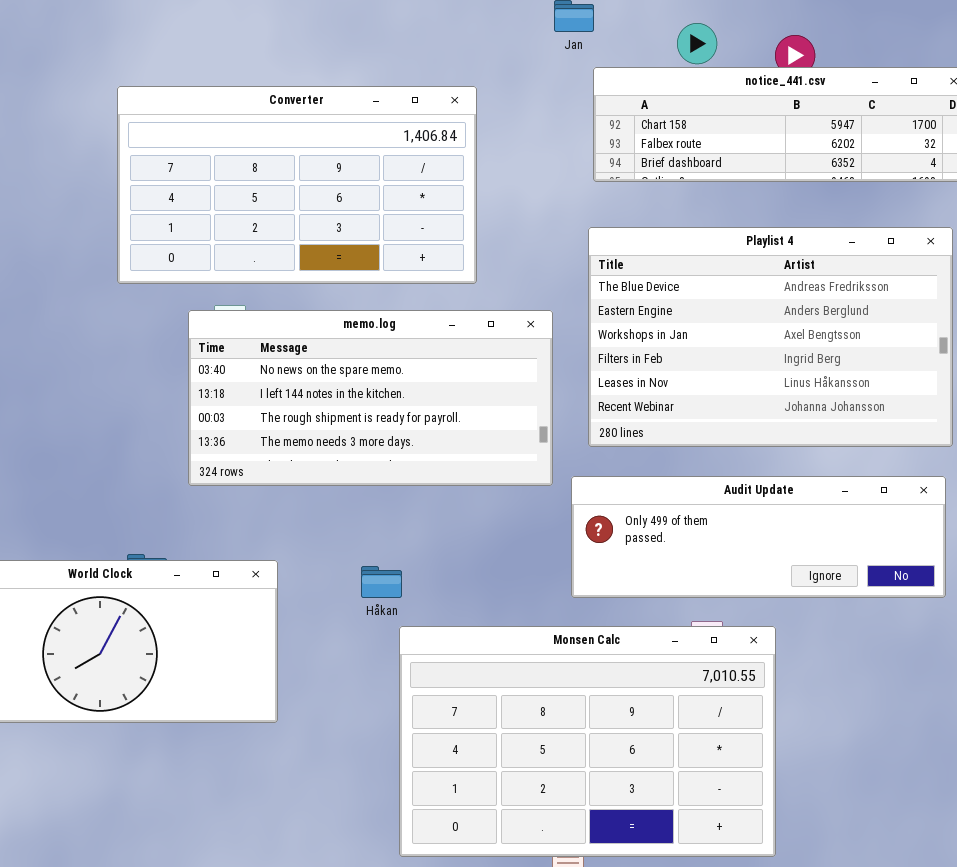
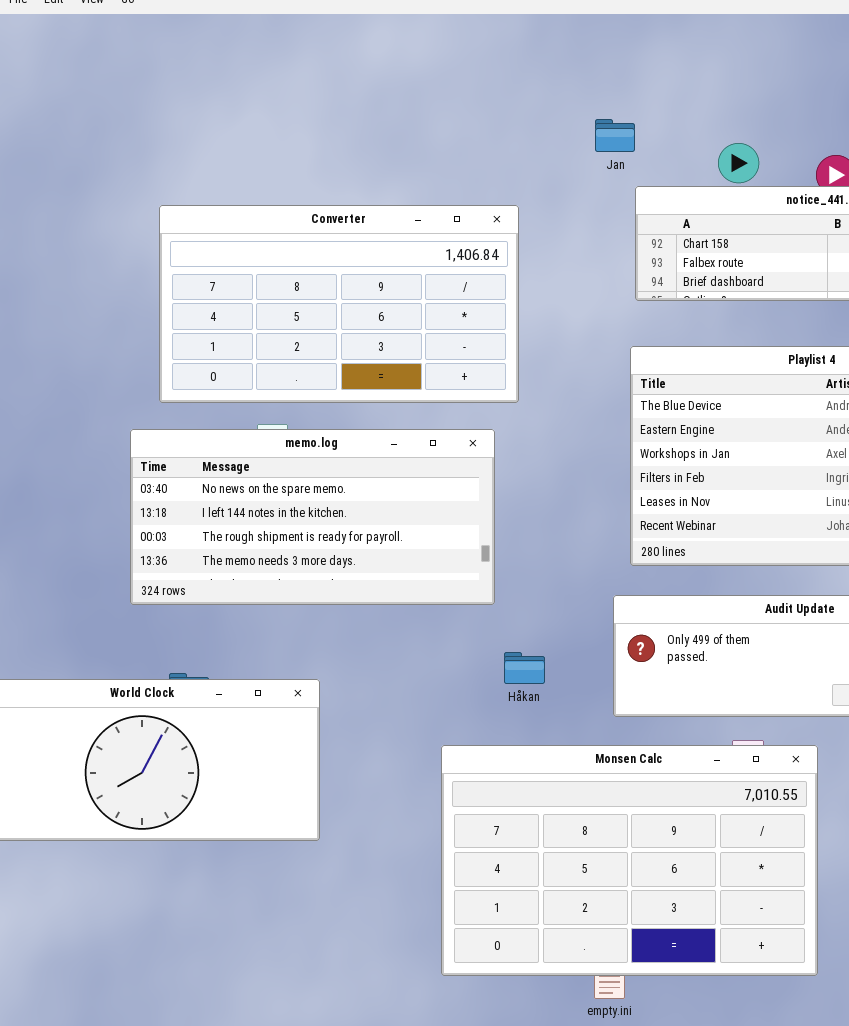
memo.log: [188,310,553,486] -> [130,429,495,605], moved
Håkan: [361,566,402,598] -> [504,652,545,684], moved

